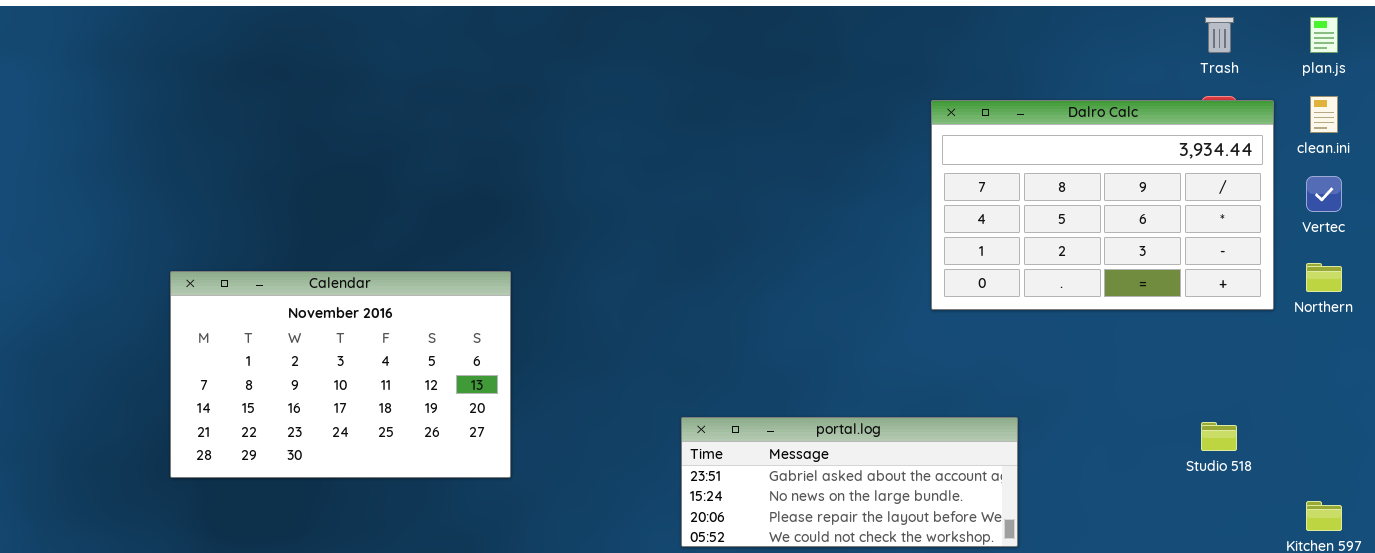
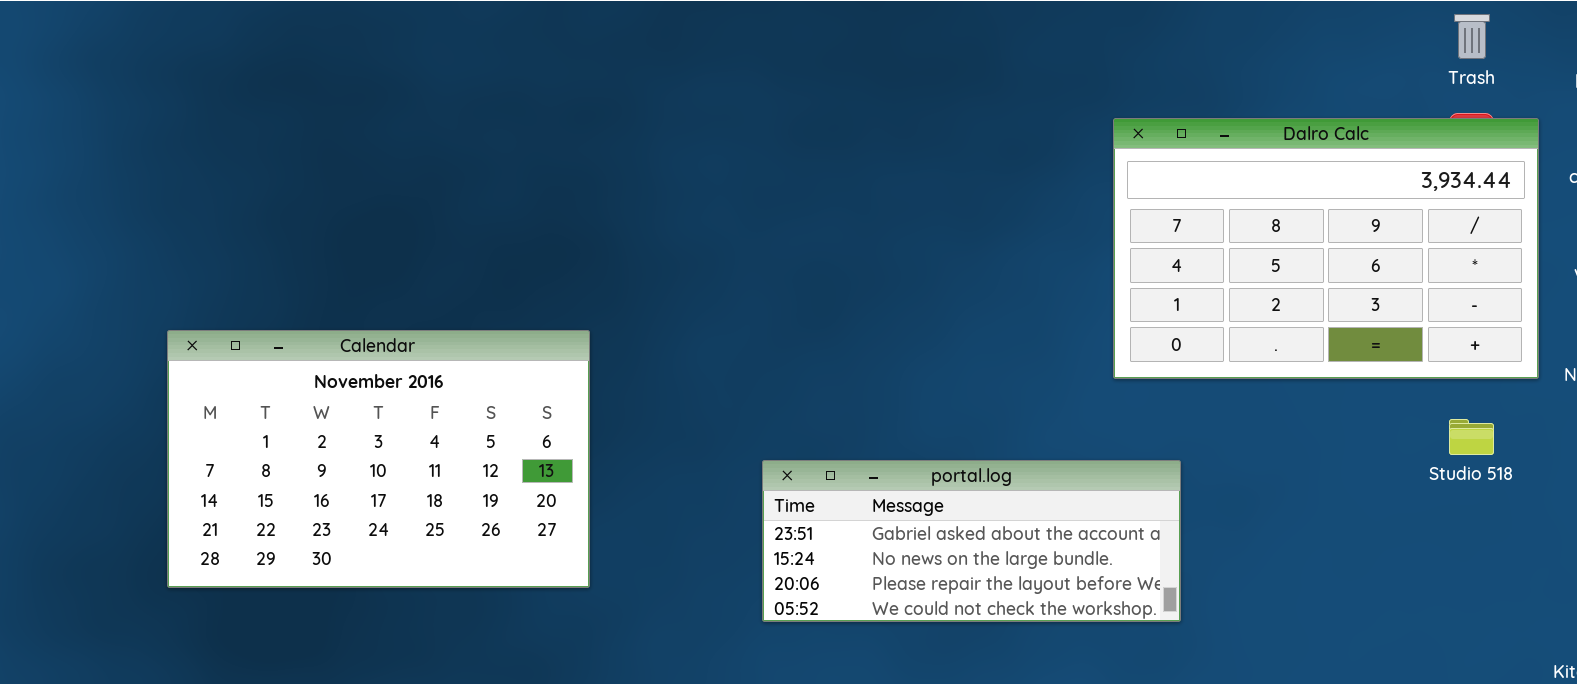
portal.log: [681,417,1018,547] -> [762,460,1181,622], moved
Studio 518: [1201,422,1237,451] -> [1449,419,1494,455], moved

